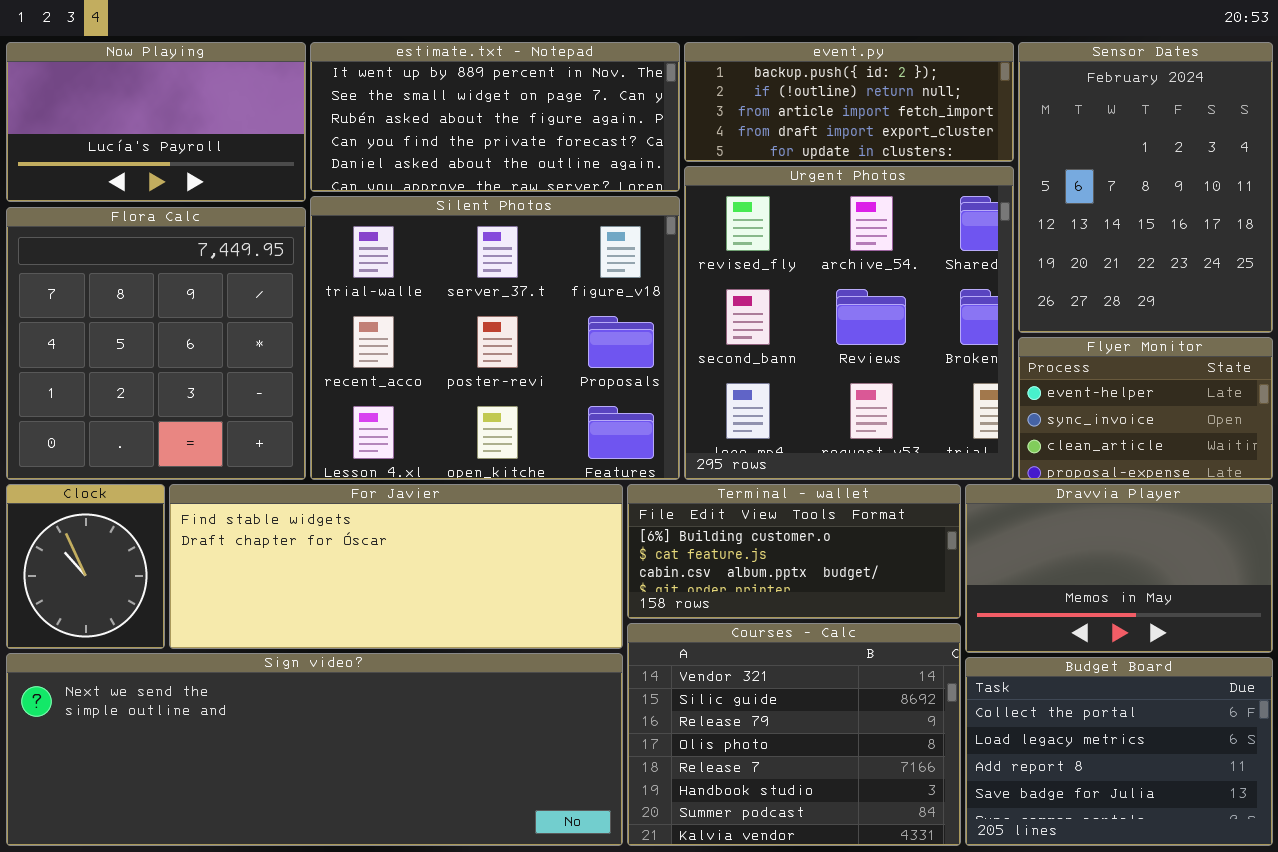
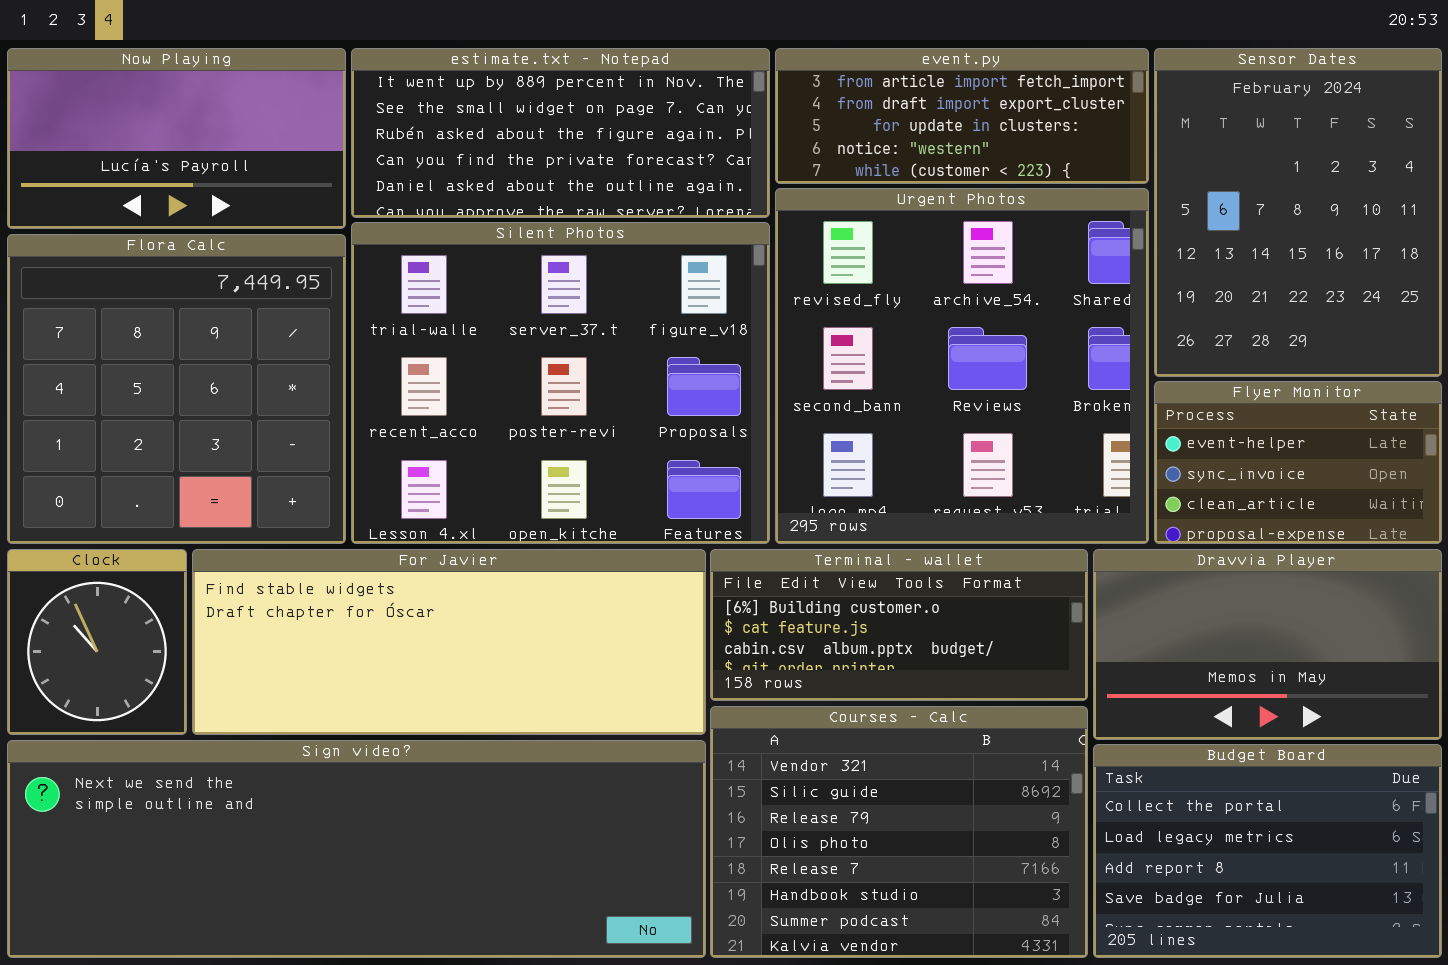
event.py: [684,42,1014,162] -> [775,48,1149,184], scrolled down 2 rows

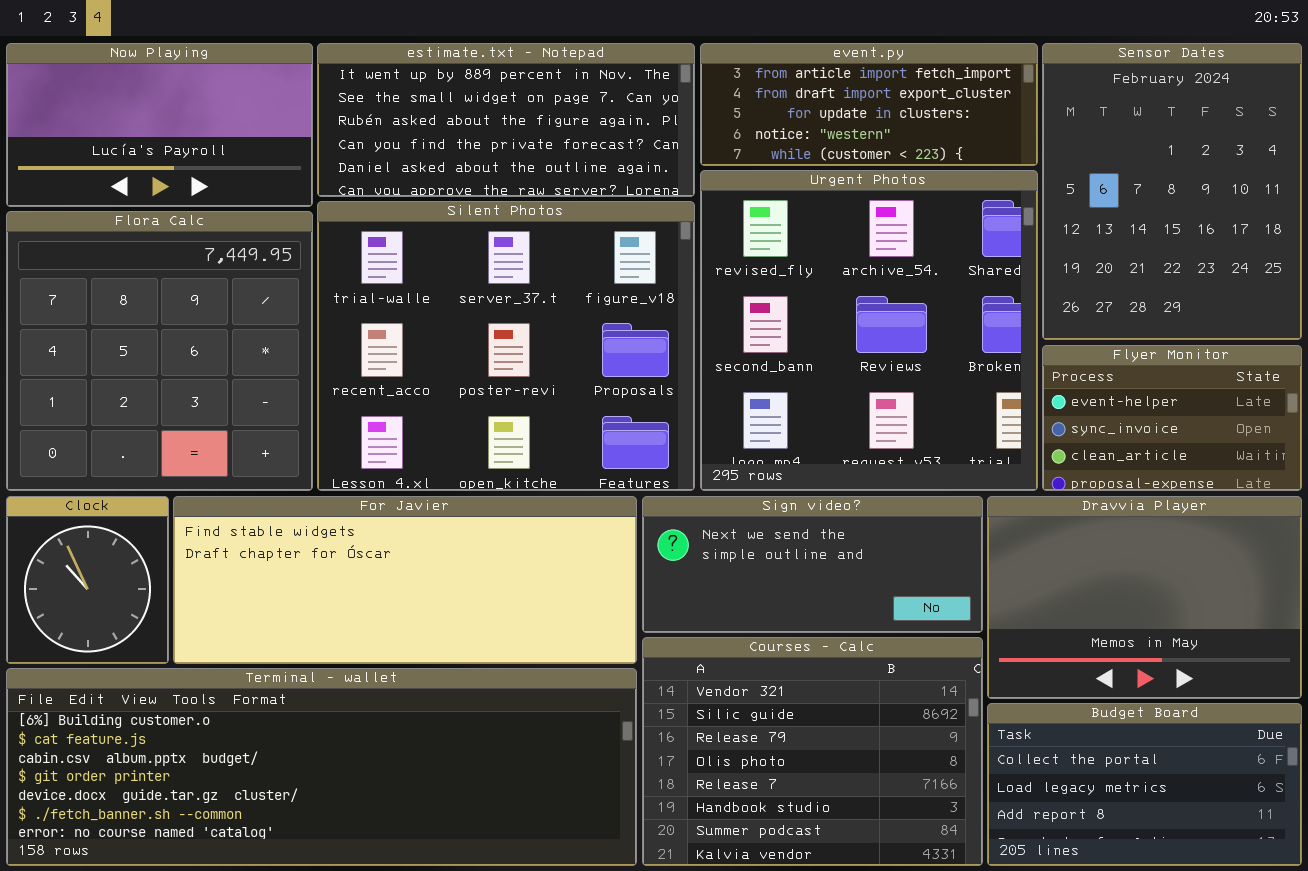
Terminal - wallet: [710,549,1088,701] -> [6,668,637,866], moved, resized
Dravvia Player: [1093,549,1442,740] -> [987,496,1302,699], resized
Sign video?: [7,740,706,958] -> [642,496,983,633], moved, resized
Budget Board: [1093,744,1442,958] -> [987,703,1302,866], resized

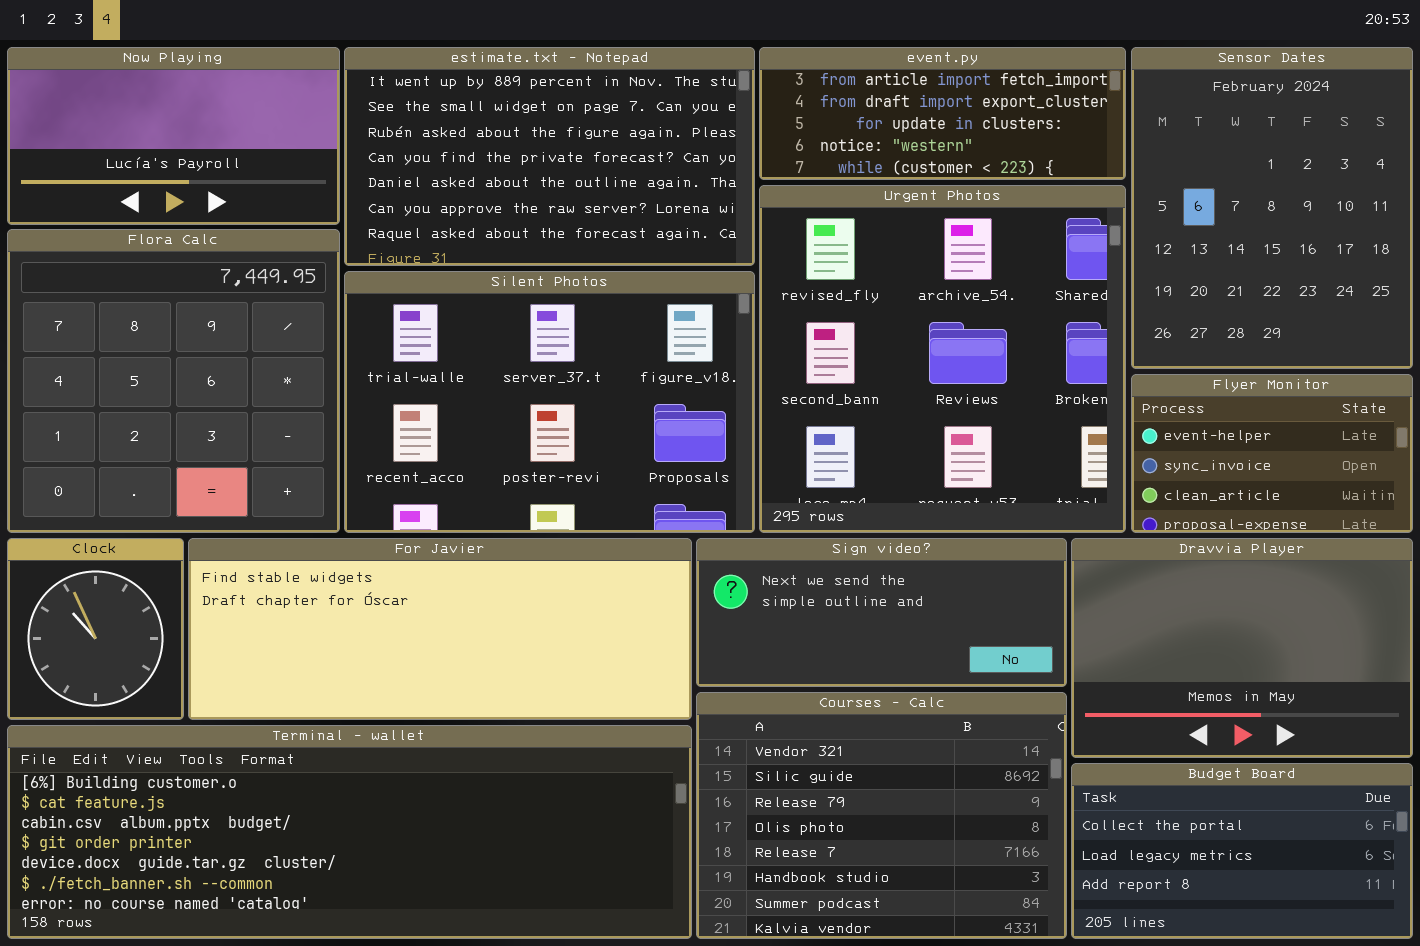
estimate.txt - Notepad: [317,43,695,197] -> [344,47,755,266], resized
Silent Photos: [317,201,695,491] -> [344,271,755,533], resized

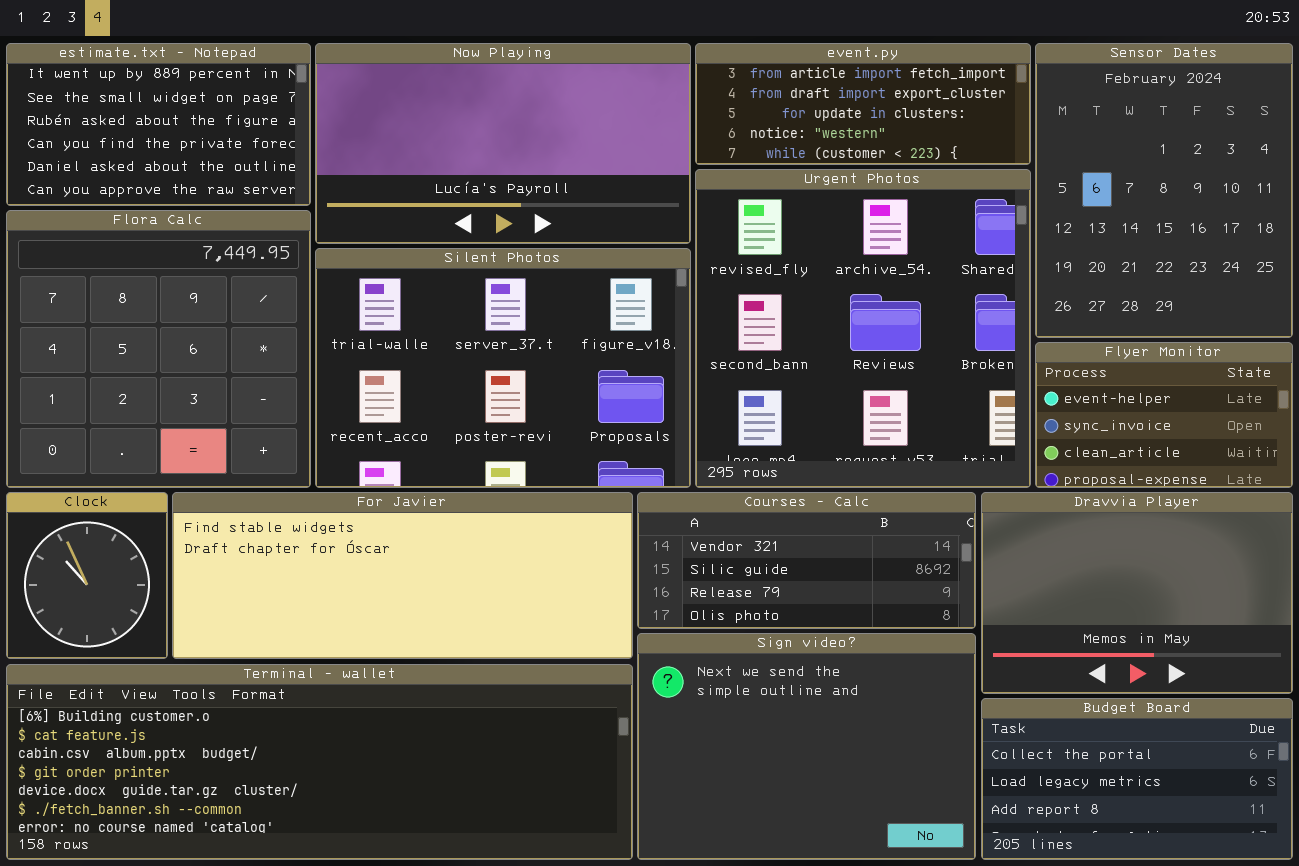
Now Playing: [7,47,340,225] -> [315,43,691,244], moved, resized
estimate.txt - Notepad: [344,47,755,266] -> [6,43,311,206], moved, resized
Sign video?: [696,538,1067,687] -> [637,633,976,860], moved, resized
Courses - Calc: [696,692,1067,939] -> [637,492,976,629], moved, resized

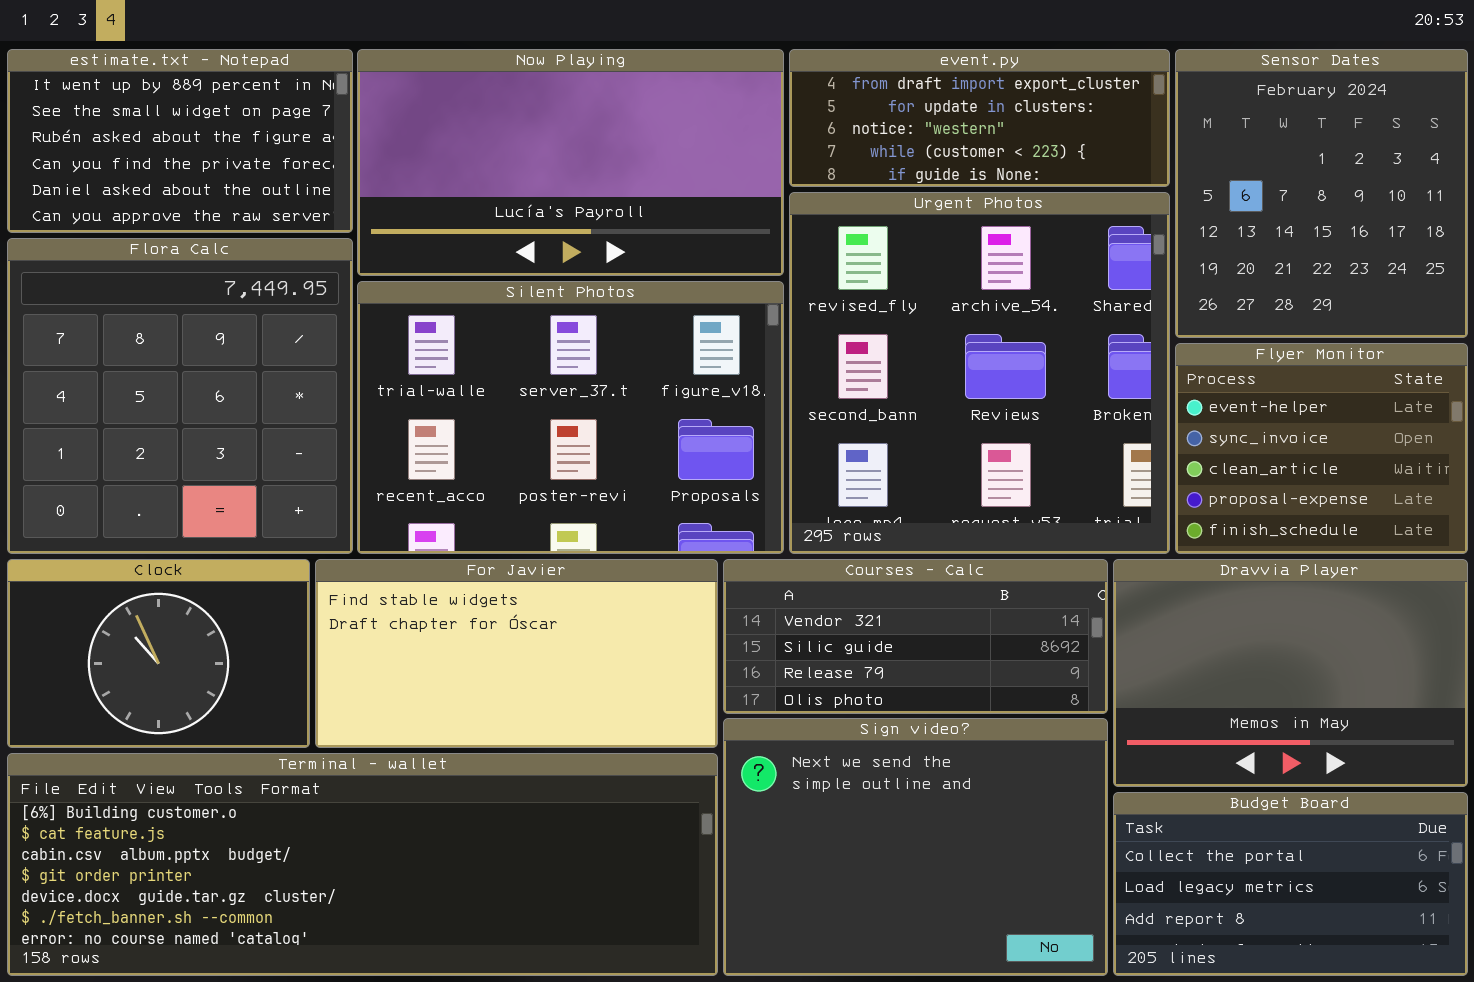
event.py: [695,43,1031,165] -> [789,49,1170,187], scrolled down 1 row
Sensor Dates: [1035,43,1293,338] -> [1175,49,1468,338], resized
Flyer Monitor: [1035,342,1293,488] -> [1175,343,1468,554], resized
Clock: [6,492,168,659] -> [7,559,310,748], resized
For Javier: [172,492,633,659] -> [315,559,718,748], resized

